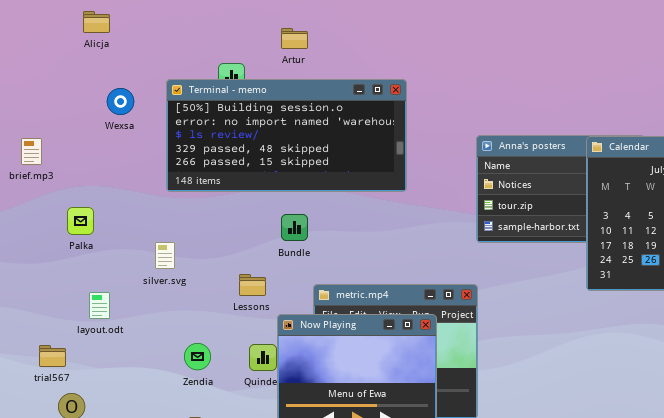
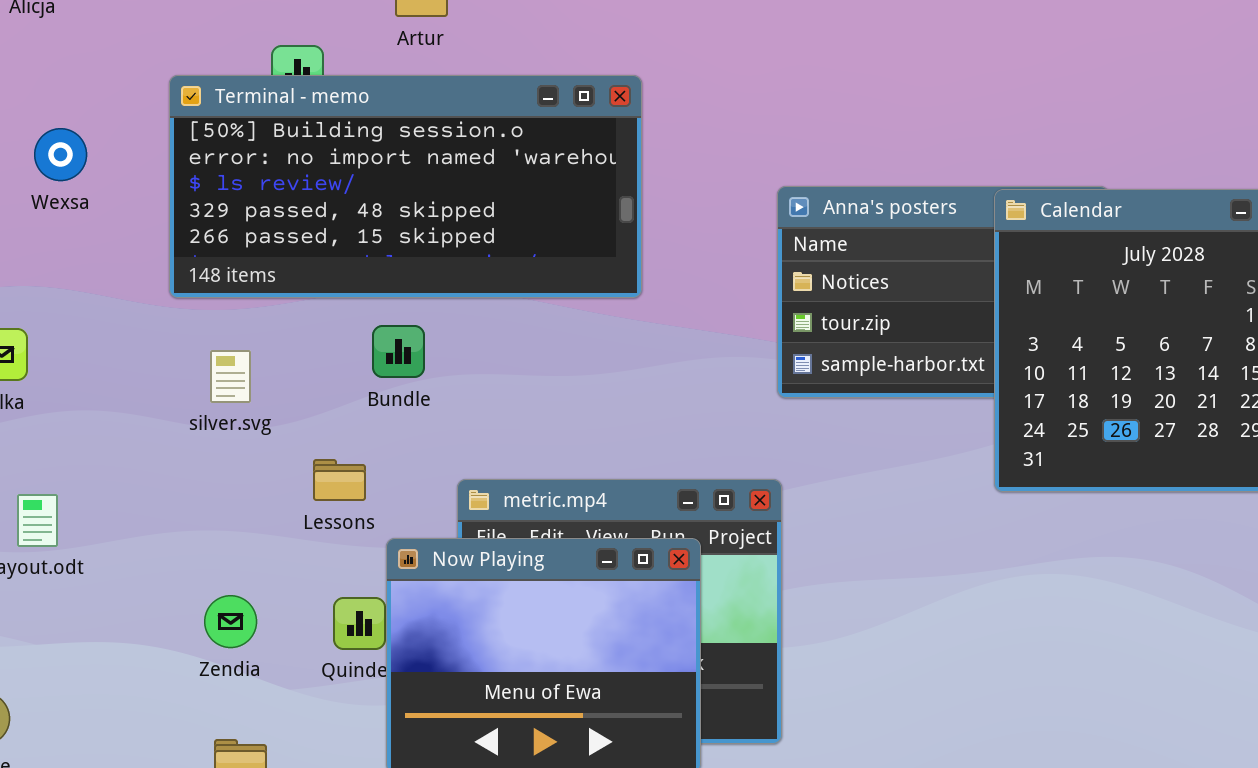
Wexsa: [107,88,134,115] -> [34,128,87,181], moved
Bundle: [281,214,308,241] -> [372,325,425,378], moved
silver.svg: [155,242,175,269] -> [210,350,251,403], moved

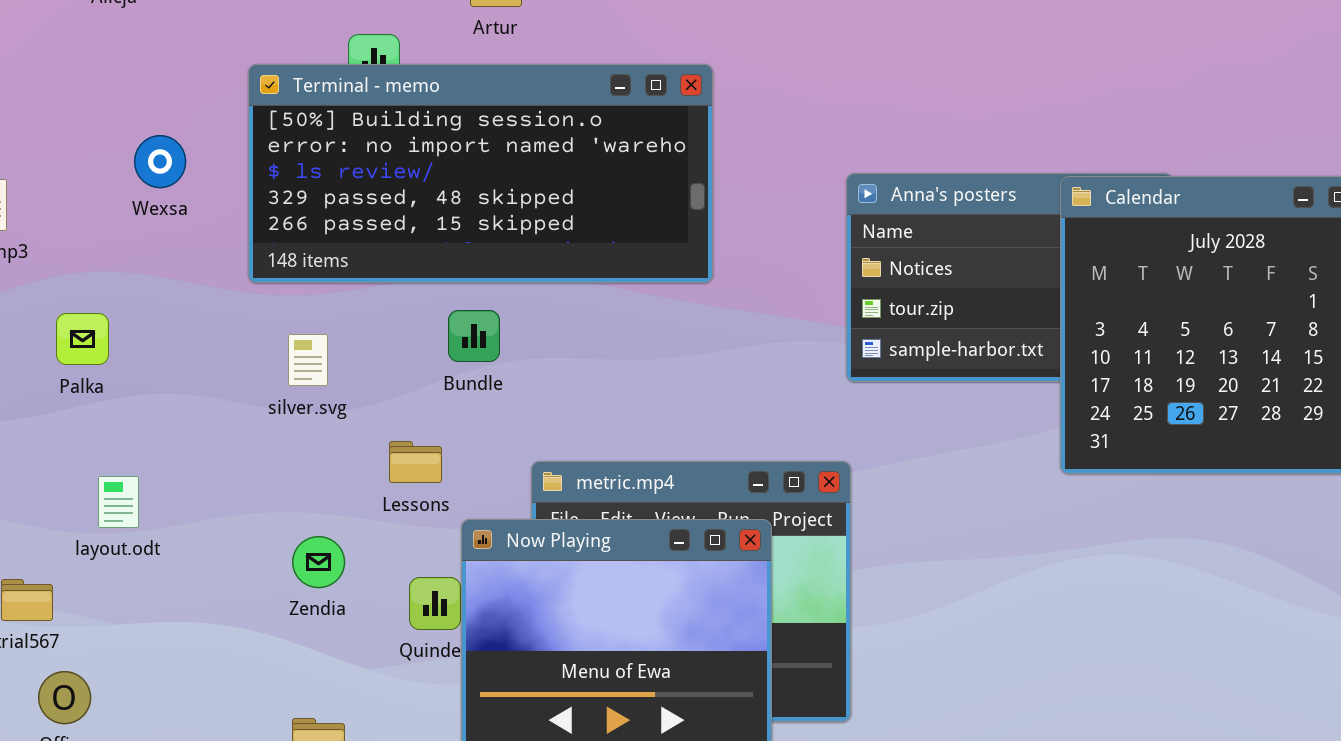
Wexsa: [34,128,87,181] -> [134,135,186,188], moved
Zendia: [204,595,257,648] -> [292,536,345,588], moved

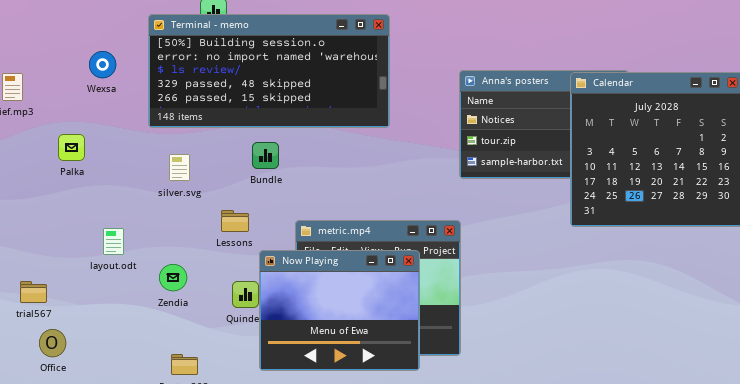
Palka: [56,313,109,365] -> [58,134,85,161], moved
layout.odt: [98,476,139,528] -> [103,228,124,255], moved
Zendia: [292,536,345,588] -> [159,264,187,291], moved

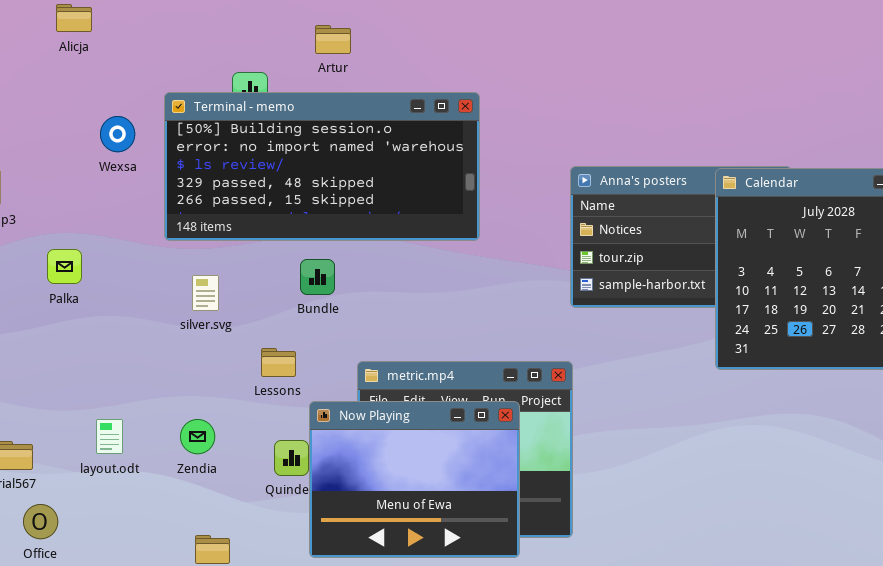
Wexsa: [89,51,116,78] -> [100,116,135,152], moved
layout.odt: [103,228,124,255] -> [96,419,123,454], moved

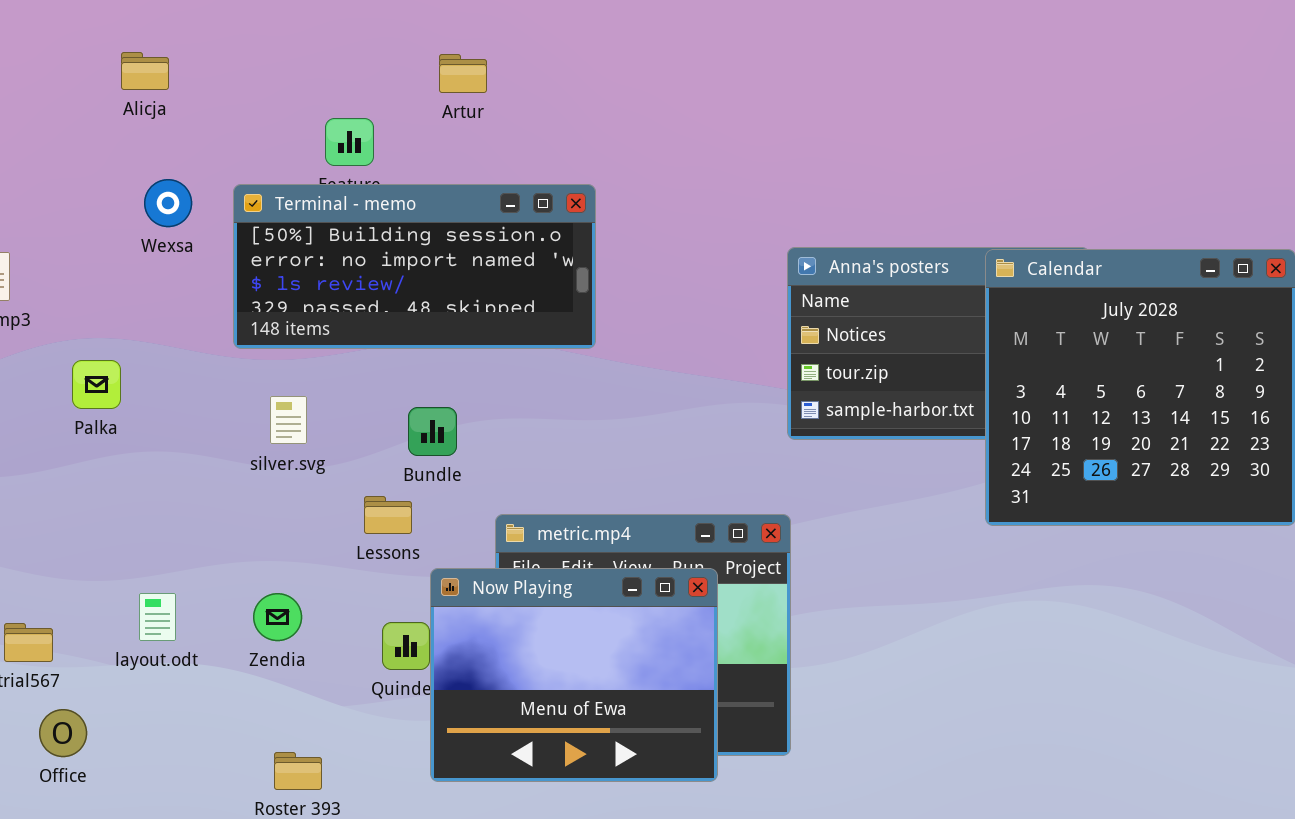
Alicja: [56,4,92,32] -> [121,52,169,90], moved
Terminal - memo: [164,92,480,241] -> [233,184,596,349], resized
Bundle: [300,259,335,295] -> [408,407,457,456], moved

